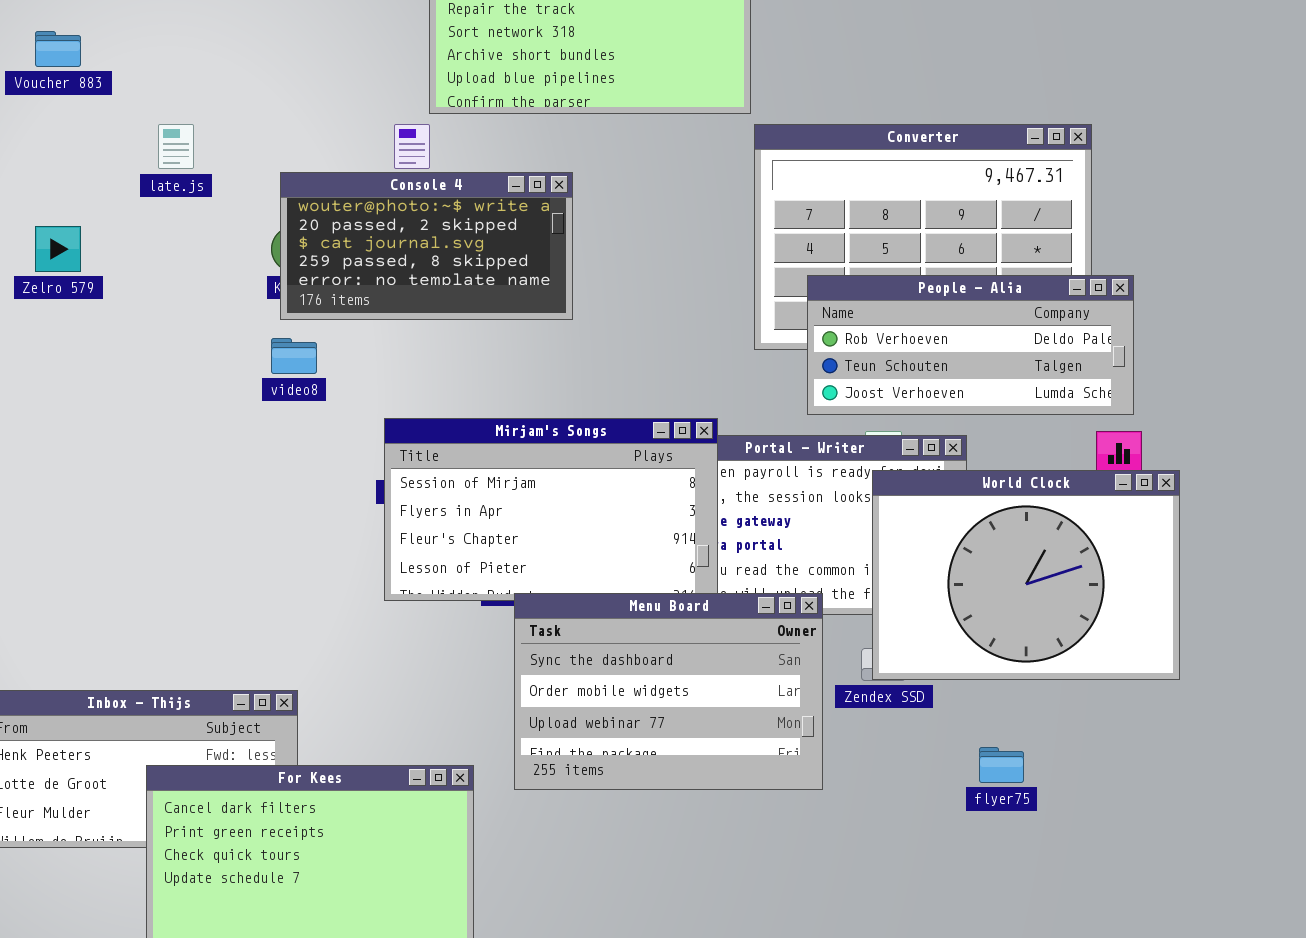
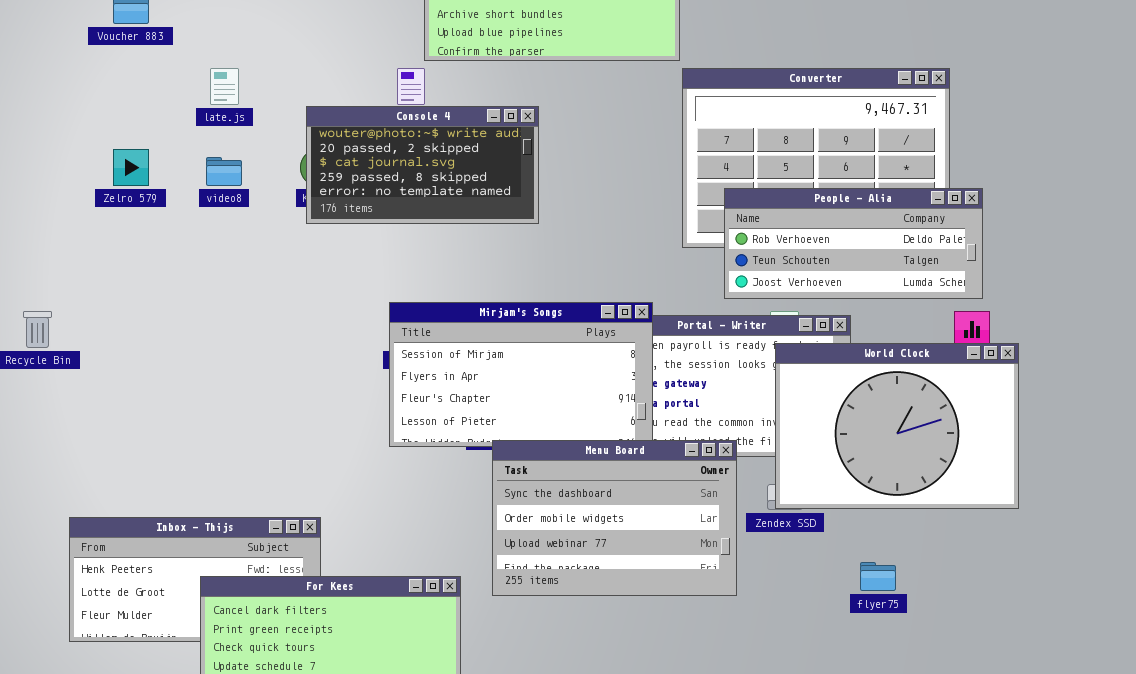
video8: [271,338,317,374] -> [206,157,242,186], moved

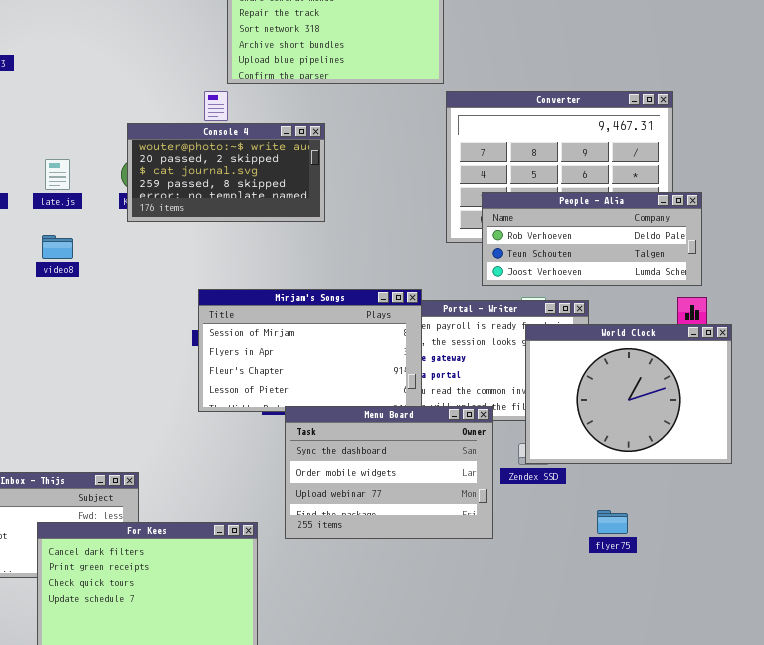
late.js: [210,68,239,105] -> [45,159,70,190], moved
video8: [206,157,242,186] -> [42,235,73,259], moved

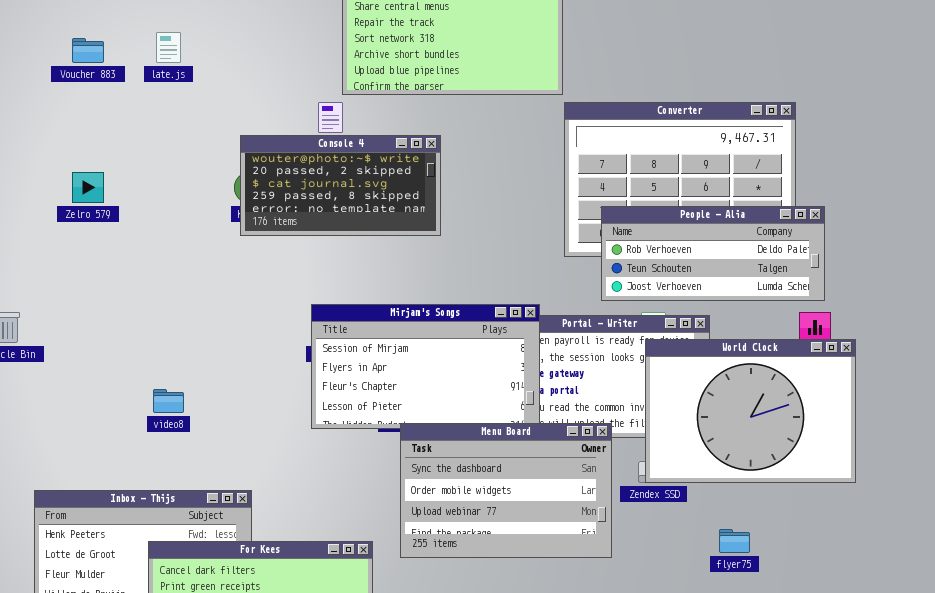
late.js: [45,159,70,190] -> [156,32,181,63], moved
video8: [42,235,73,259] -> [153,389,184,413], moved

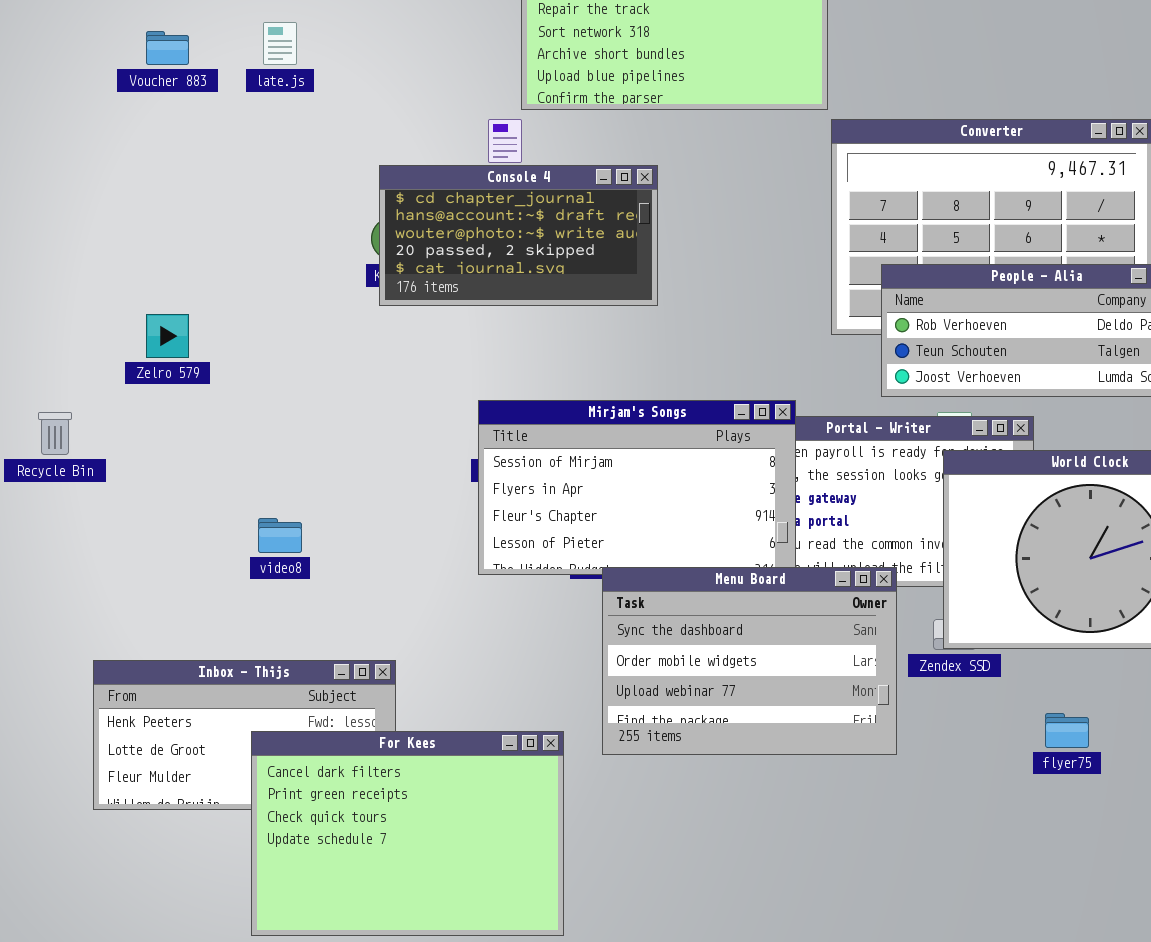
Console 4: [240,135,441,236] -> [379,165,658,306], scrolled up 2 rows
Zelro 579: [72,172,104,203] -> [146,314,189,358], moved

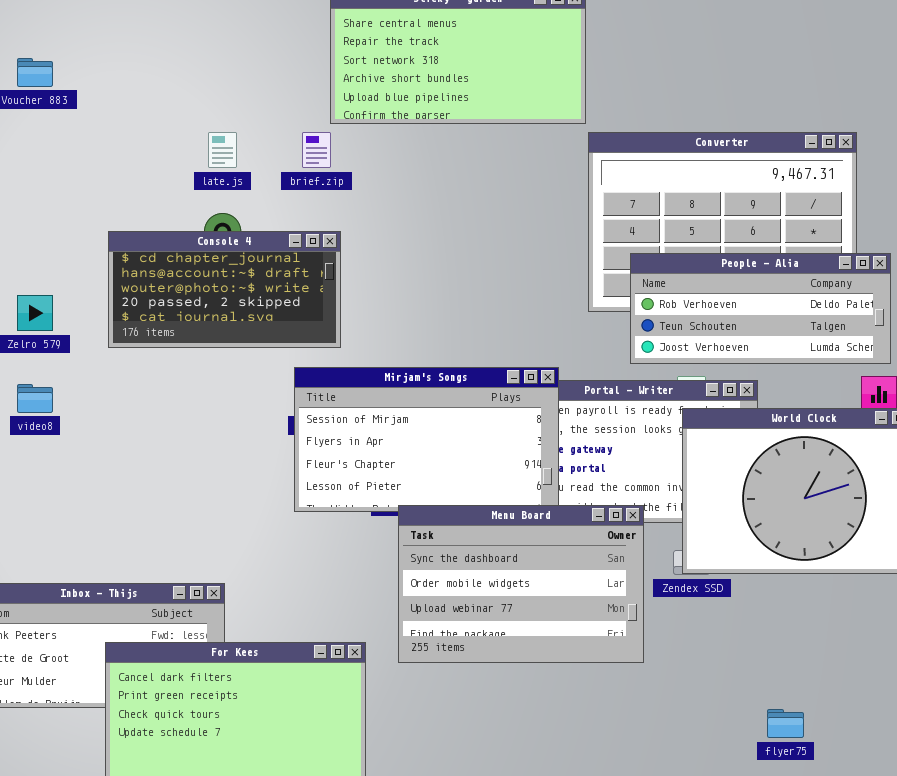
late.js: [263,22,297,65] -> [208,132,237,168], moved
Console 4: [379,165,658,306] -> [108,231,341,348], moved
video8: [258,518,302,553] -> [17,384,53,413], moved
flyer75: [1045,713,1089,748] -> [767,709,804,738], moved

